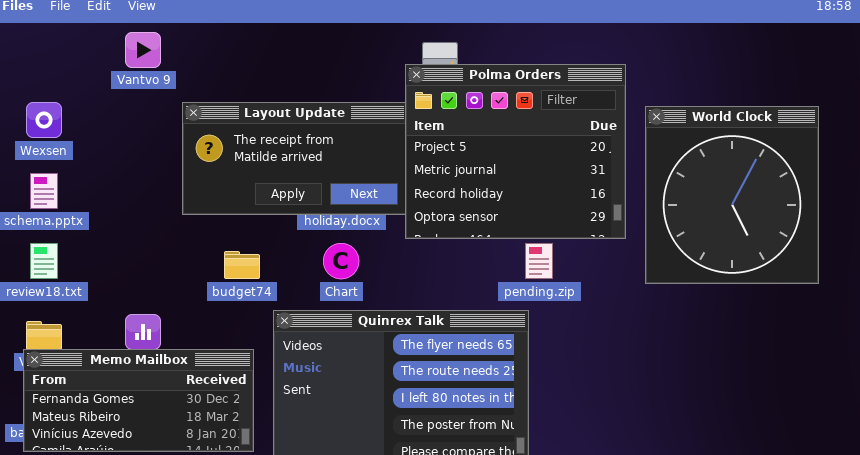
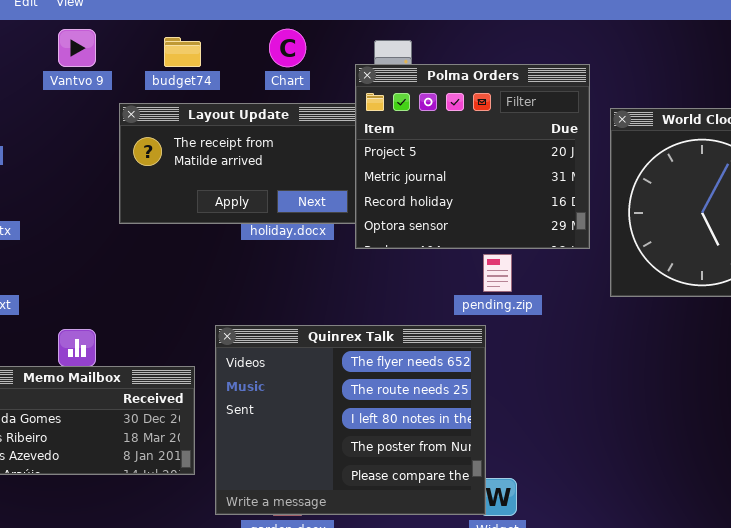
Chart: [323,243,359,279] -> [269,29,306,67], moved
budget74: [224,251,260,279] -> [164,37,201,67], moved

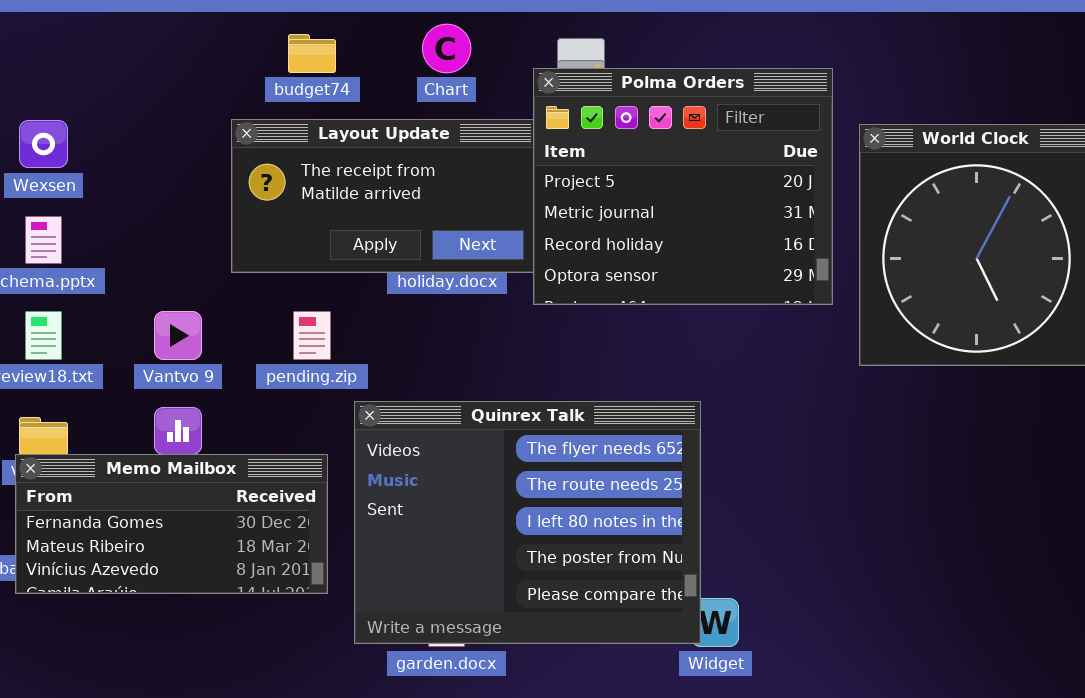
Vantvo 9: [58,29,96,67] -> [154,311,202,360], moved
pending.zip: [483,254,512,292] -> [293,311,331,360], moved

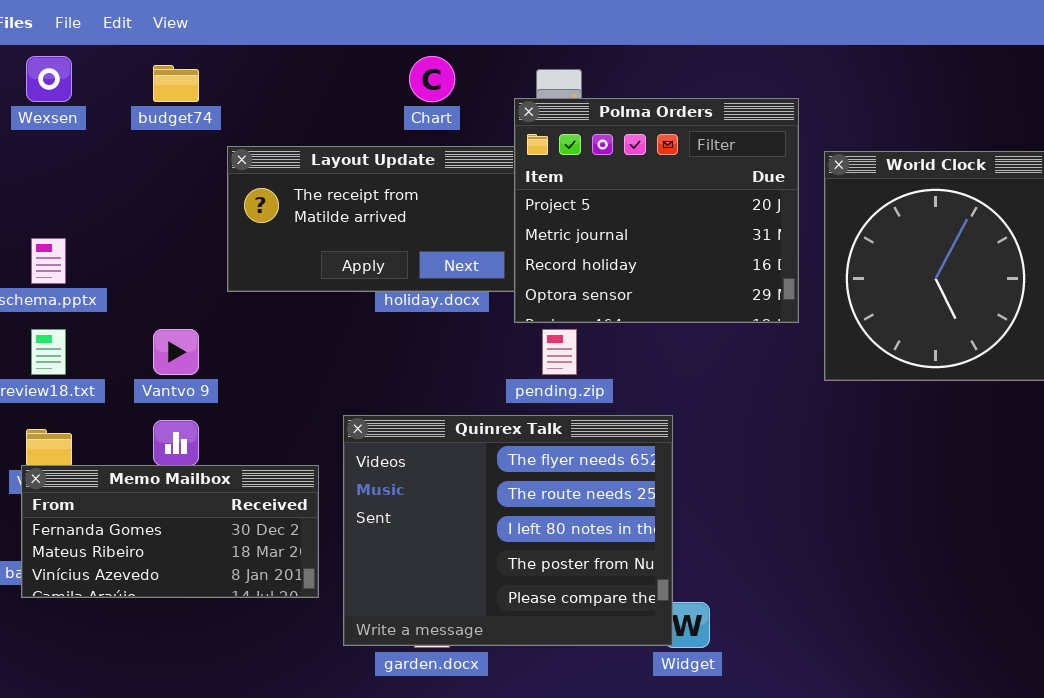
budget74: [288,34,336,73] -> [153,65,199,102], moved
Wexsen: [19,120,68,168] -> [26,56,72,102], moved
pending.zip: [293,311,331,360] -> [542,329,577,375], moved

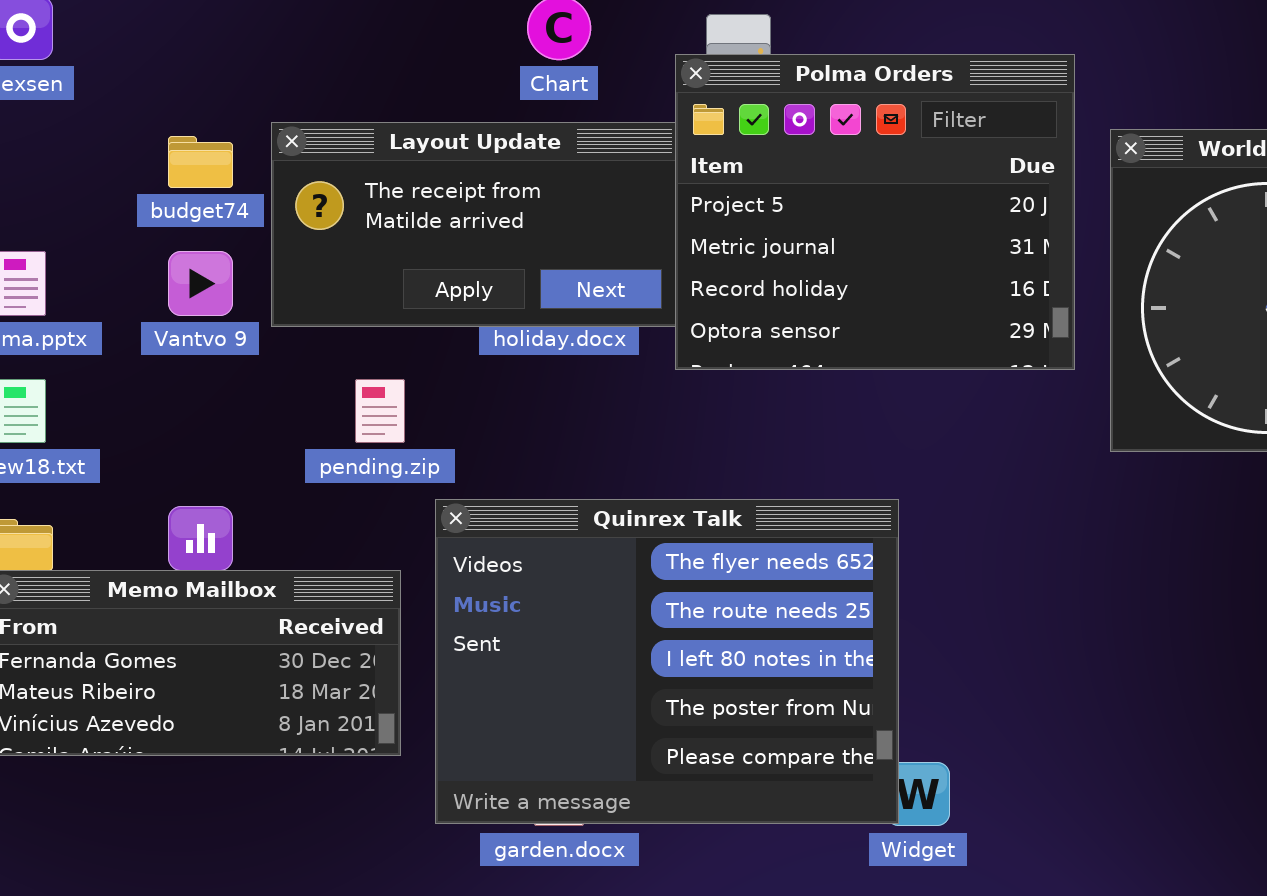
budget74: [153,65,199,102] -> [168,136,233,188], moved
Vantvo 9: [153,329,199,375] -> [168,251,233,316], moved
pending.zip: [542,329,577,375] -> [355,379,405,443], moved

